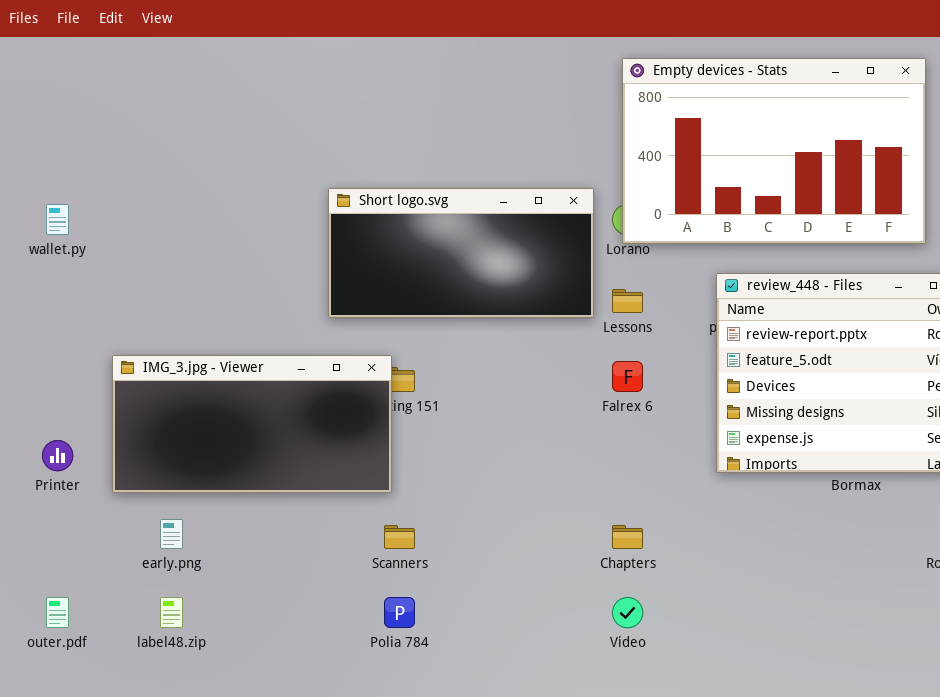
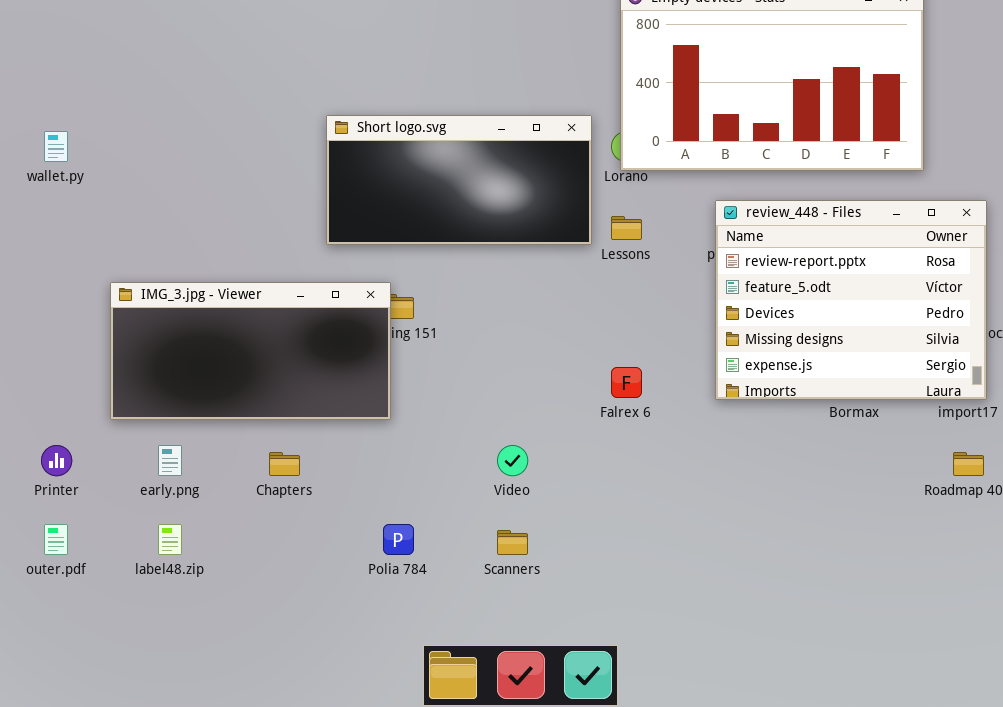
Falrex 6: [612,361,643,392] -> [611,367,642,398], moved
Printer: [42,440,73,471] -> [41,445,72,476], moved
Scanners: [384,525,415,549] -> [497,530,528,555], moved
Chapters: [612,525,643,549] -> [269,452,300,476], moved
Video: [612,597,643,628] -> [497,445,528,476], moved

